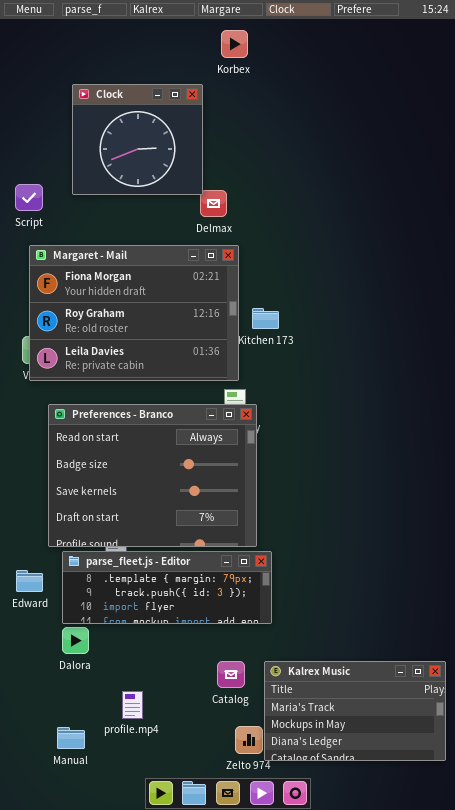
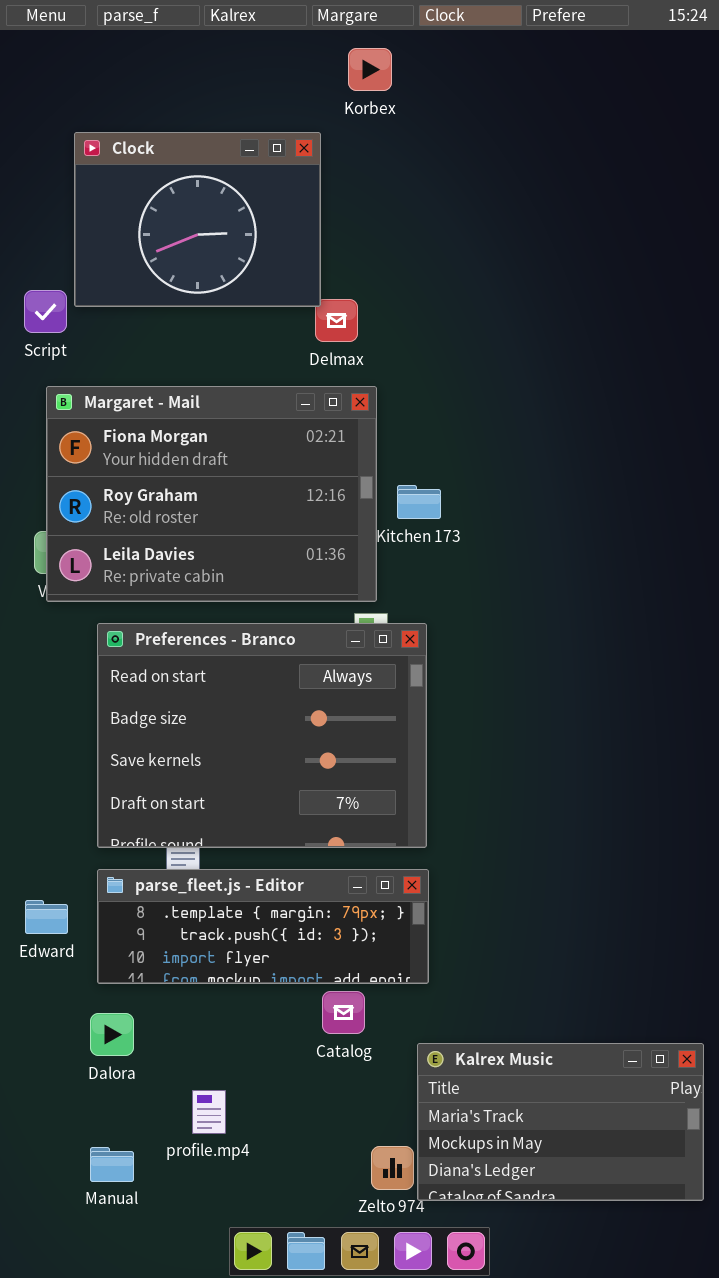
Clock: [72,84,203,195] -> [74,132,321,307], resized
Preferences - Branco: [48,404,257,547] -> [97,623,427,848], moved
Dalora: [62,627,89,654] -> [90,1013,134,1056], moved
Catalog: [217,661,245,688] -> [322,991,365,1034], moved

